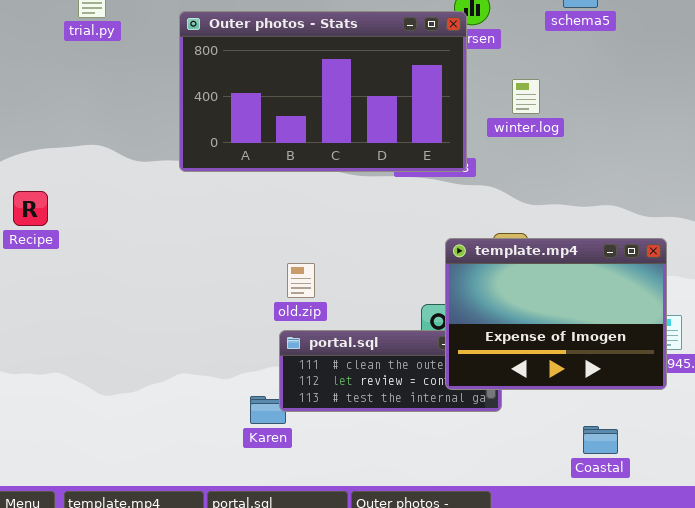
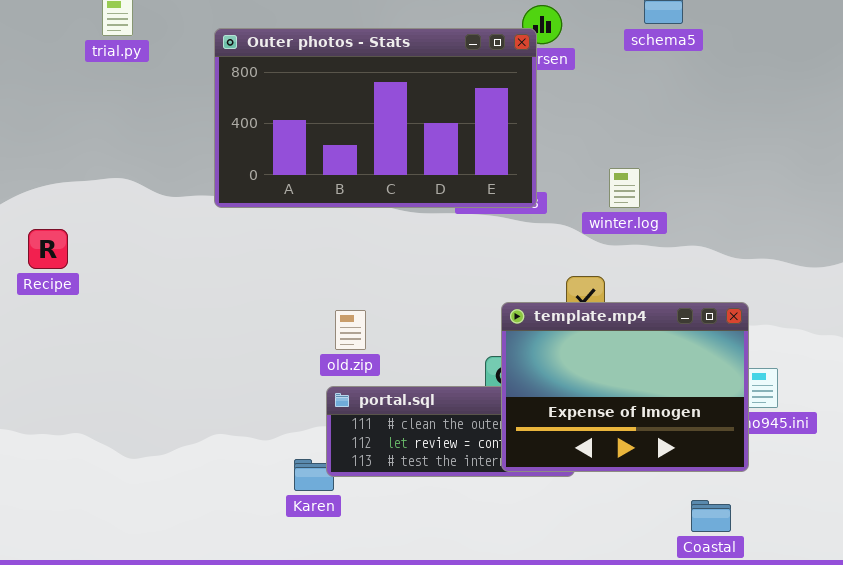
winter.log: [512,79,540,114] -> [609,168,640,208], moved
template.mp4: [445,238,667,390] -> [501,302,749,472], moved
Coastal: [583,426,618,454] -> [691,500,731,532], moved

